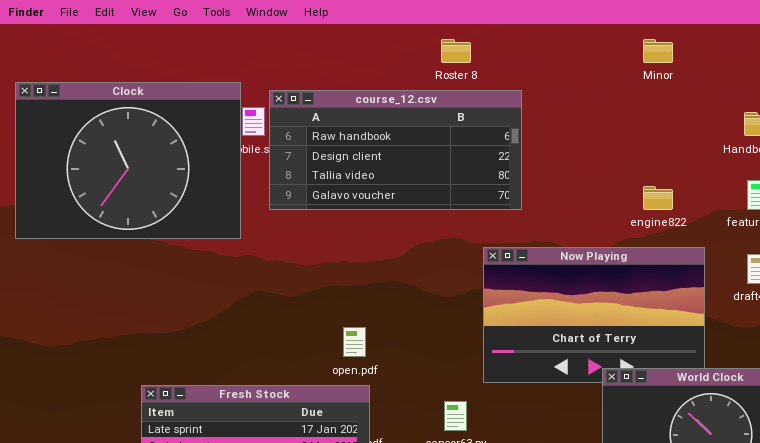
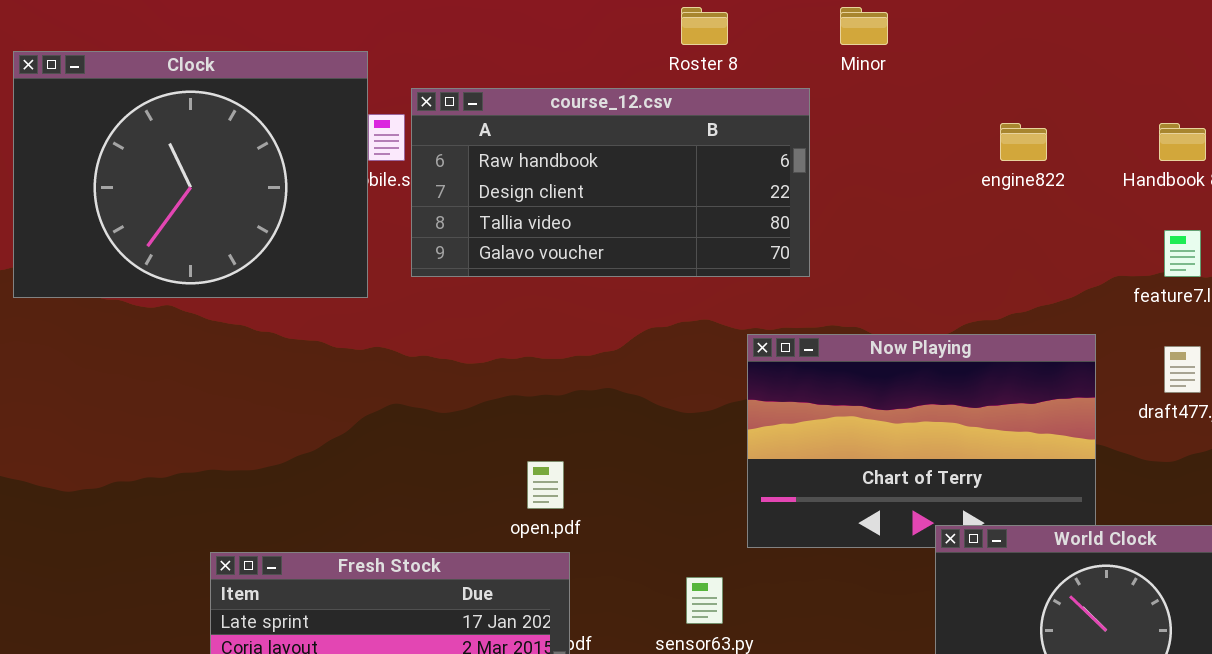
Minor: [643,39,673,63] -> [840,7,888,45], moved
Clock: [15,82,241,239] -> [13,51,368,298], moved
engine822: [643,186,673,210] -> [1000,123,1047,161], moved

